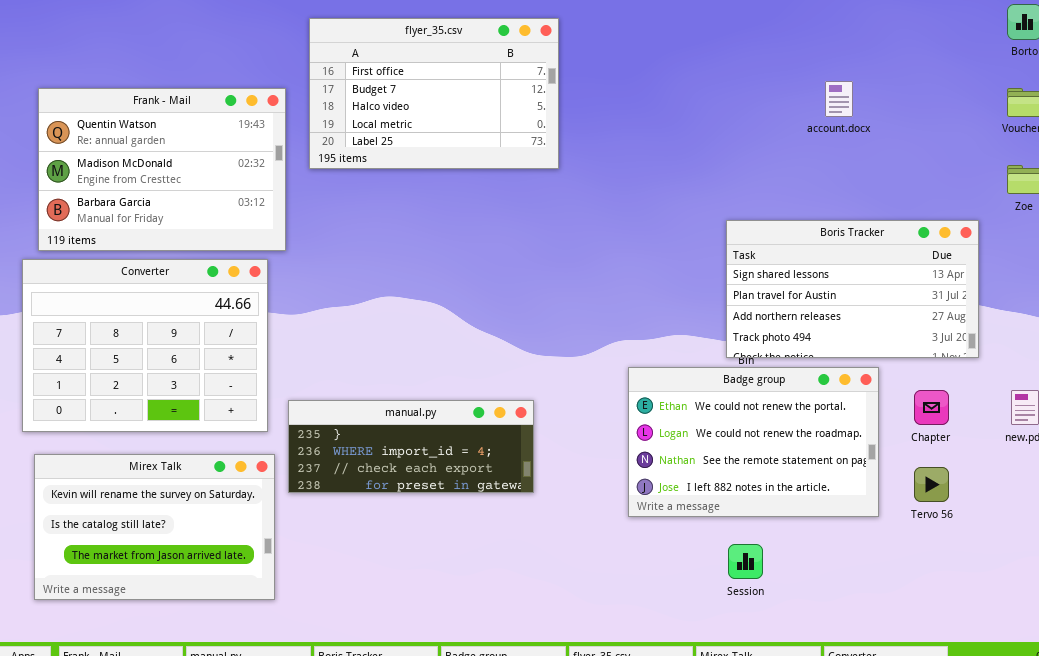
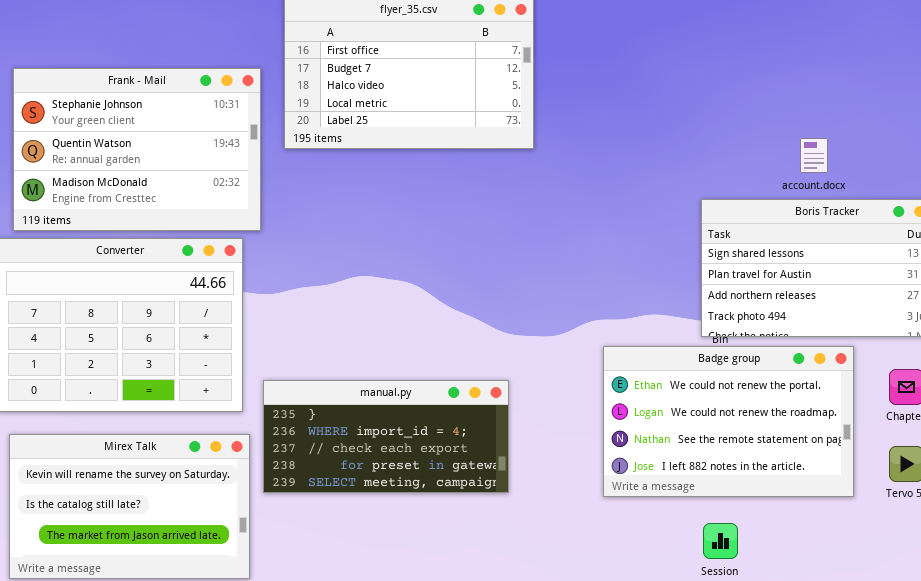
account.docx: [825,81,853,117] -> [800,138,828,173], moved
Frank - Mail: [38,88,286,251] -> [13,68,261,231], scrolled up 1 row
manual.py: [288,400,534,493] -> [263,380,509,493], resized

